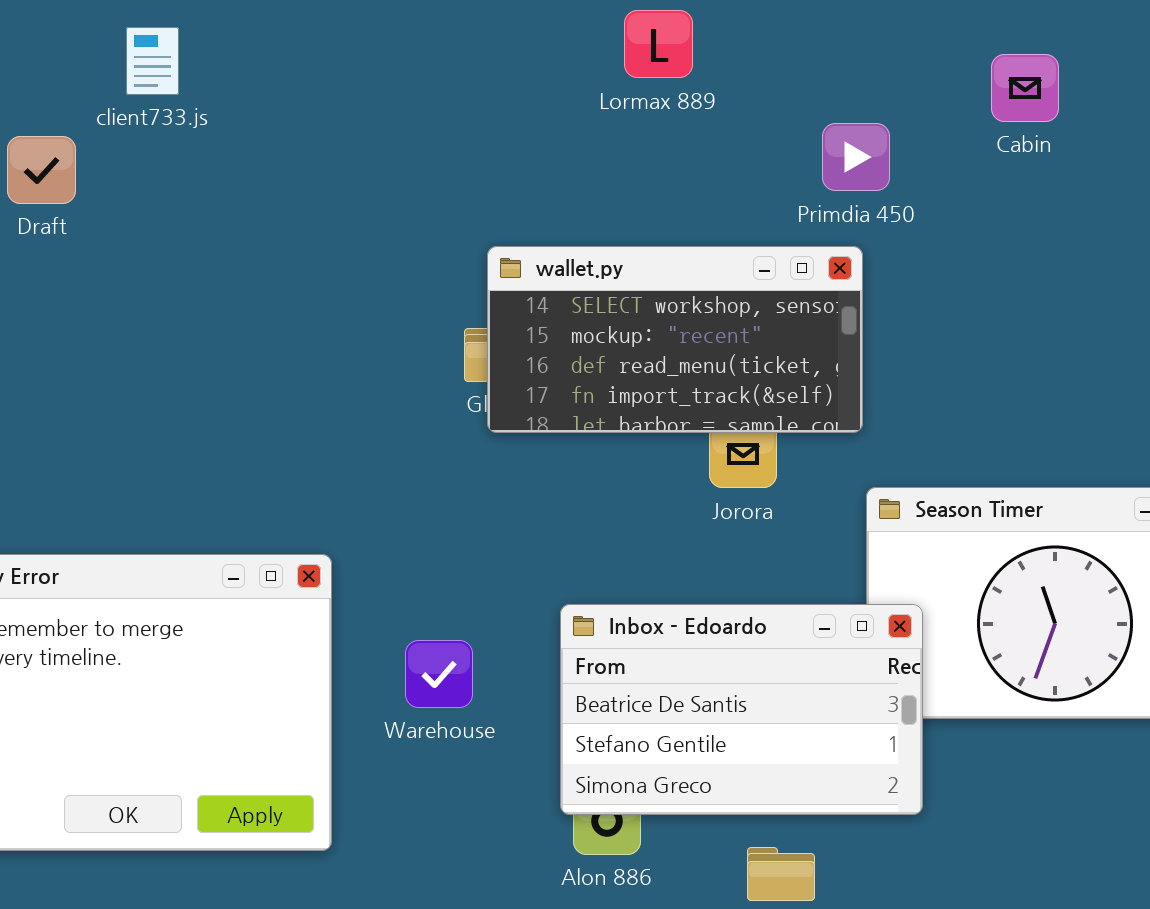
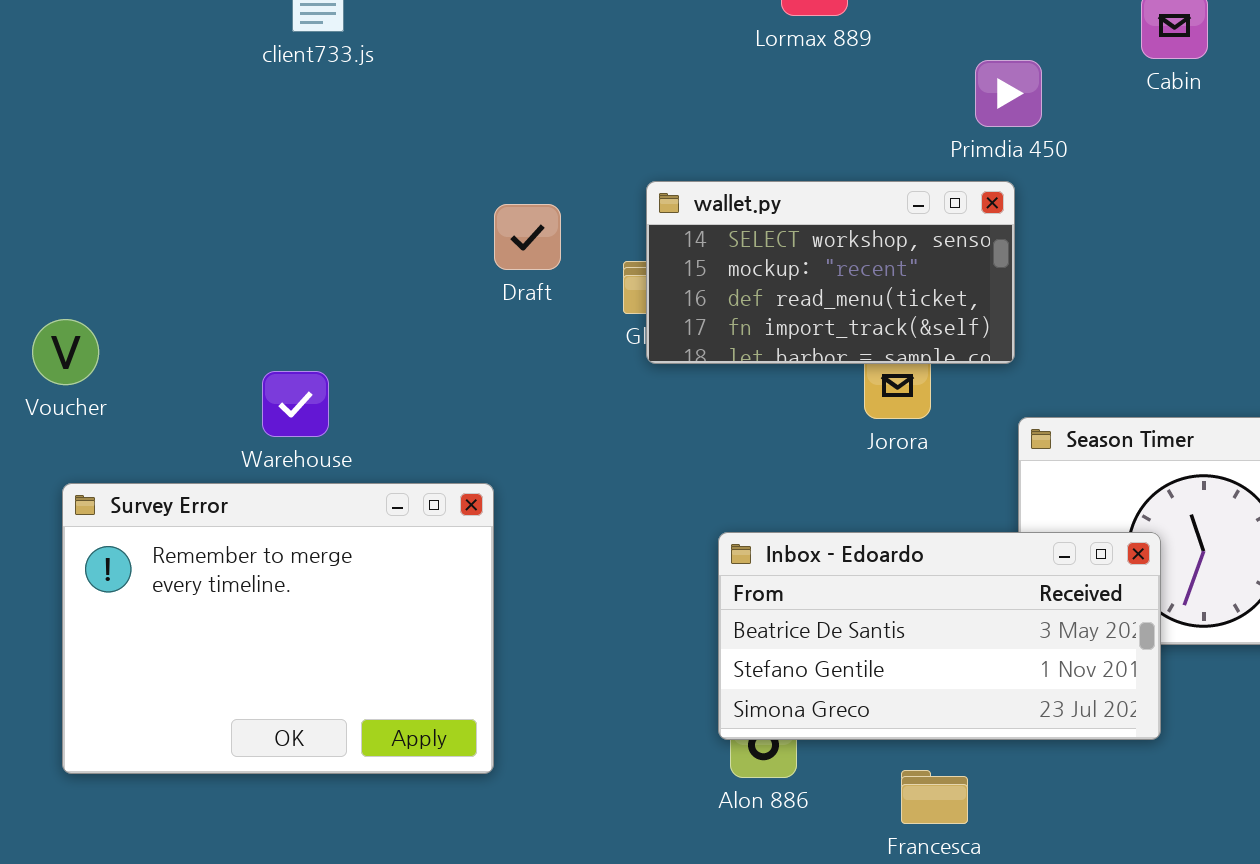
Draft: [7,136,76,204] -> [494,204,561,270], moved
Inbox - Edoardo: [560,604,923,815] -> [718,532,1161,740], resized
Warehouse: [405,640,473,708] -> [262,371,329,437], moved

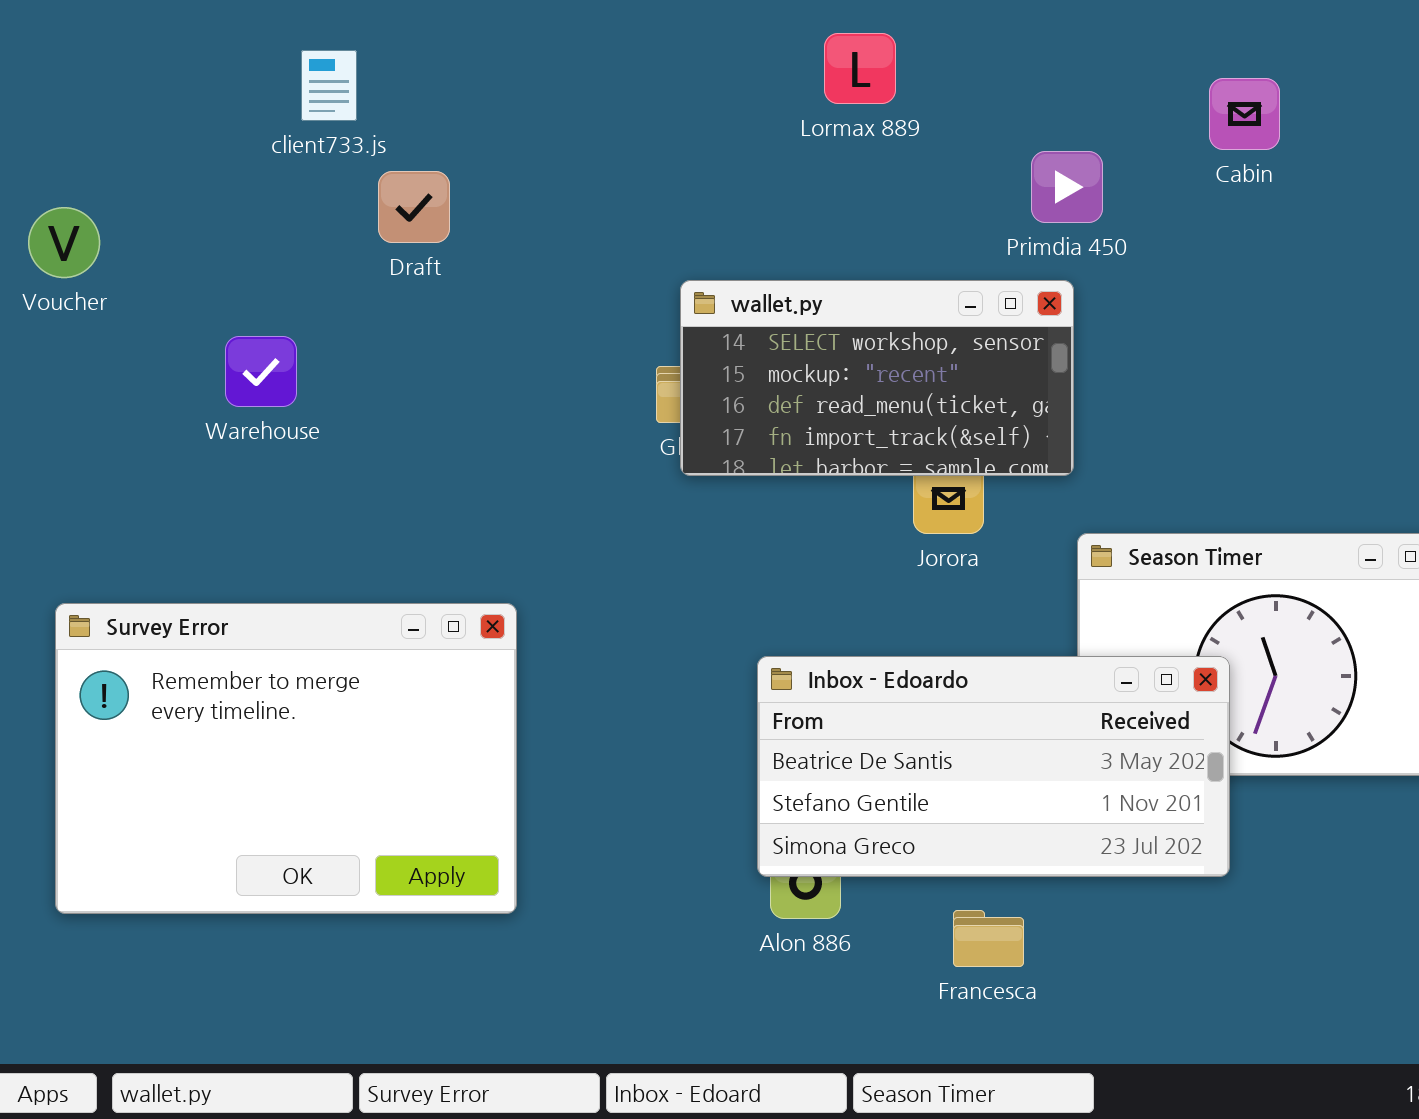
Draft: [494,204,561,270] -> [378,171,450,243], moved
Voucher: [32,319,99,385] -> [28,207,100,278], moved
Warehouse: [262,371,329,437] -> [225,336,297,407], moved

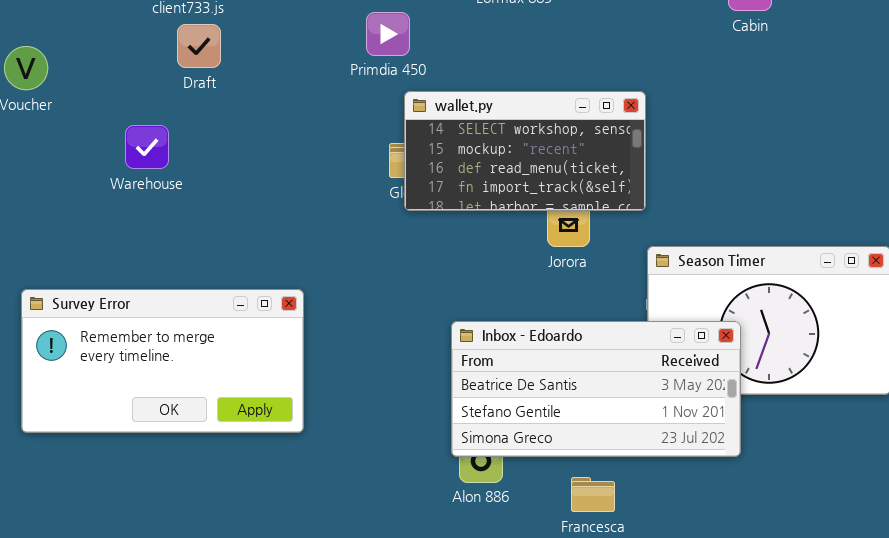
Primdia 450: [1031,151,1103,223] -> [366,12,410,56], moved
Draft: [378,171,450,243] -> [177,24,221,68], moved
Survey Error: [55,603,517,914] -> [21,289,304,433], resized

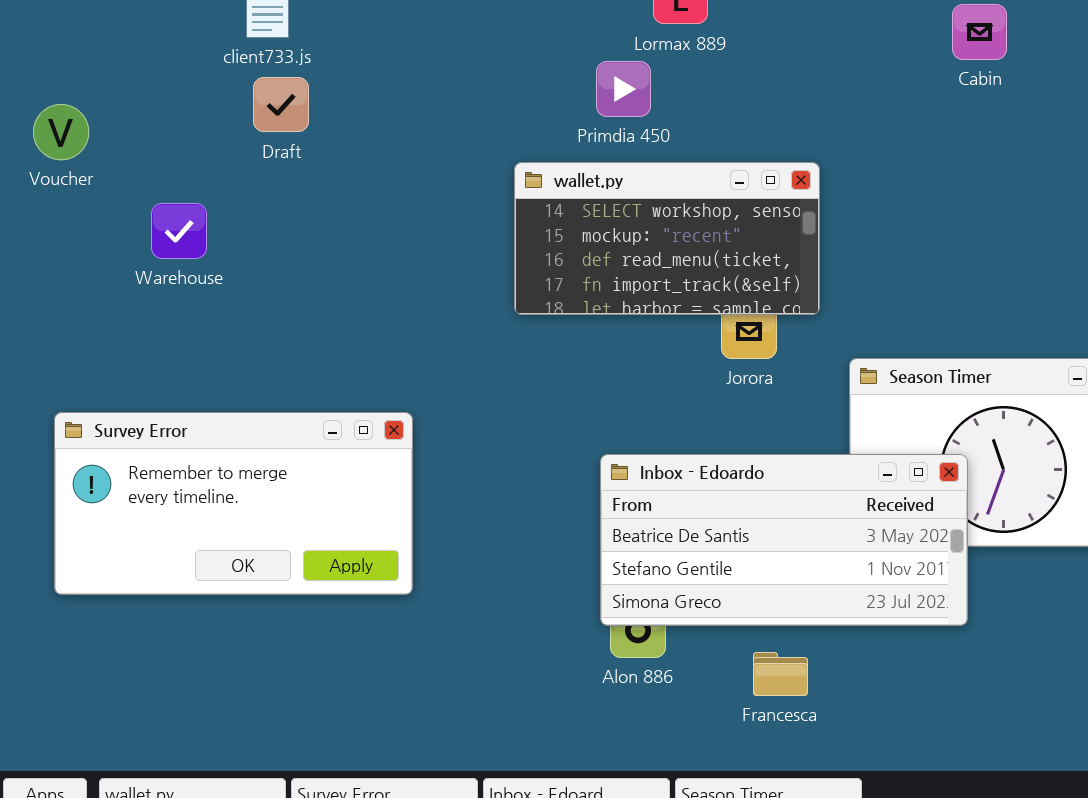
Primdia 450: [366,12,410,56] -> [596,61,651,117], moved
wallet.py: [404,91,646,211] -> [514,162,820,315], moved
Warehouse: [125,125,169,169] -> [151,203,207,259], moved

